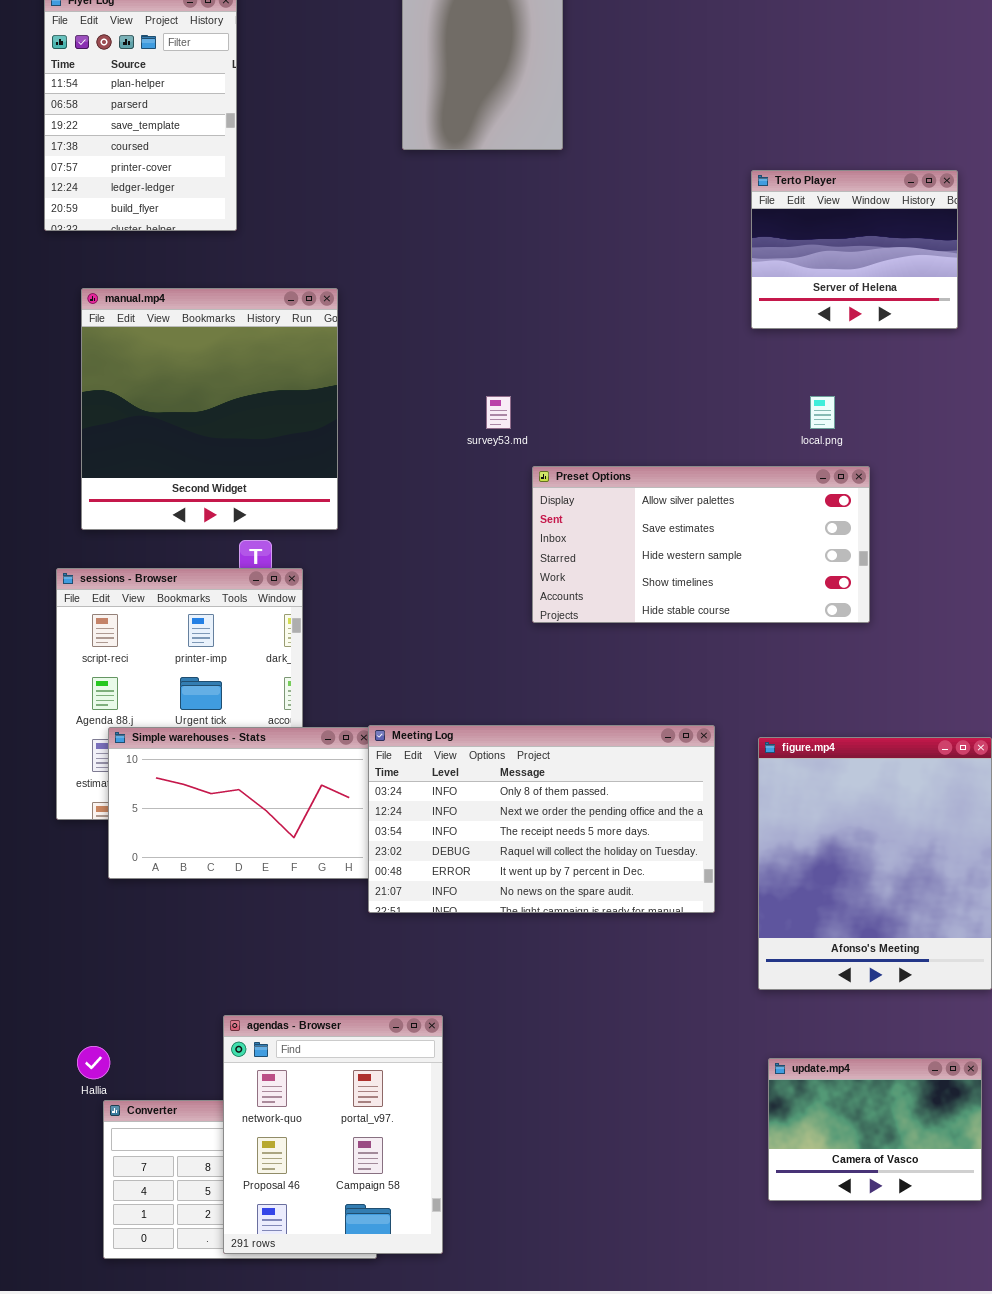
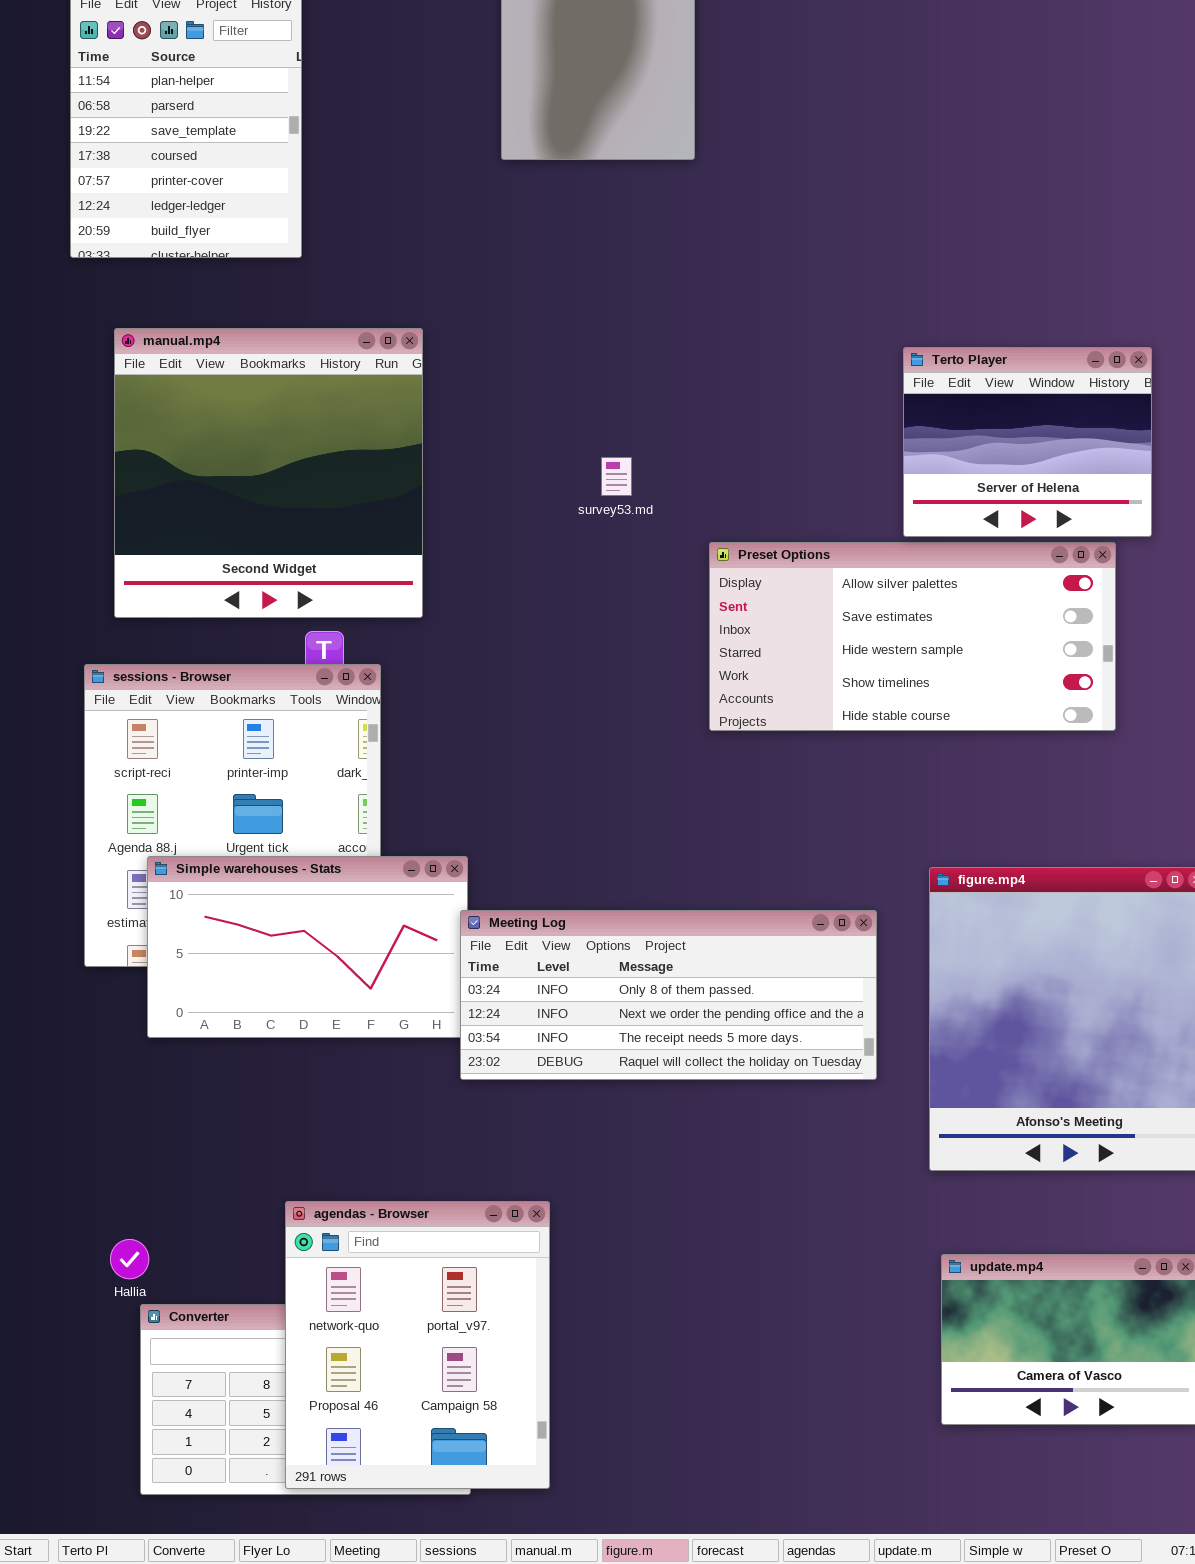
Terto Player: [751,170,958,329] -> [903,347,1152,537], moved
Preset Options: [532,466,870,623] -> [709,542,1116,731], moved
Meeting Log: [368,725,715,913] -> [460,910,877,1080], resized

